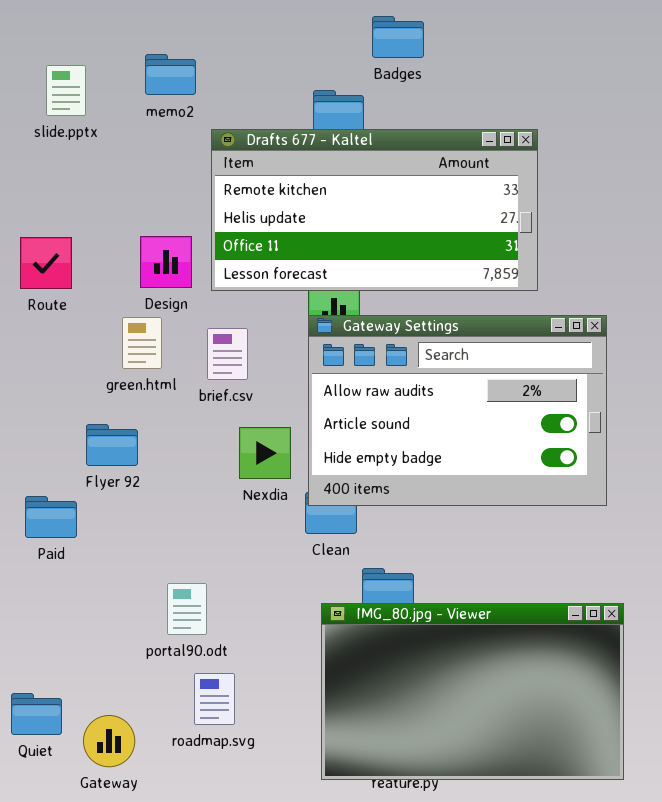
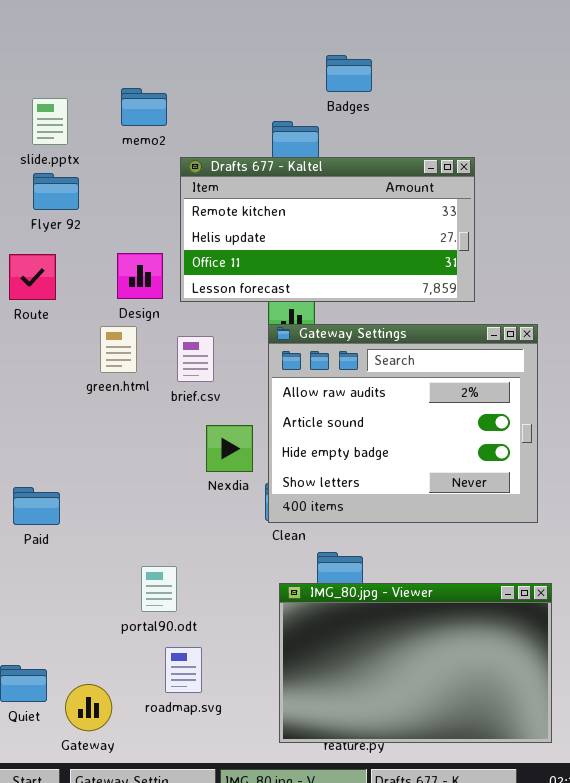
Gateway Settings: [308,315,607,506] -> [268,324,538,523], resized
Flyer 92: [86,424,138,466] -> [33,173,79,210], moved

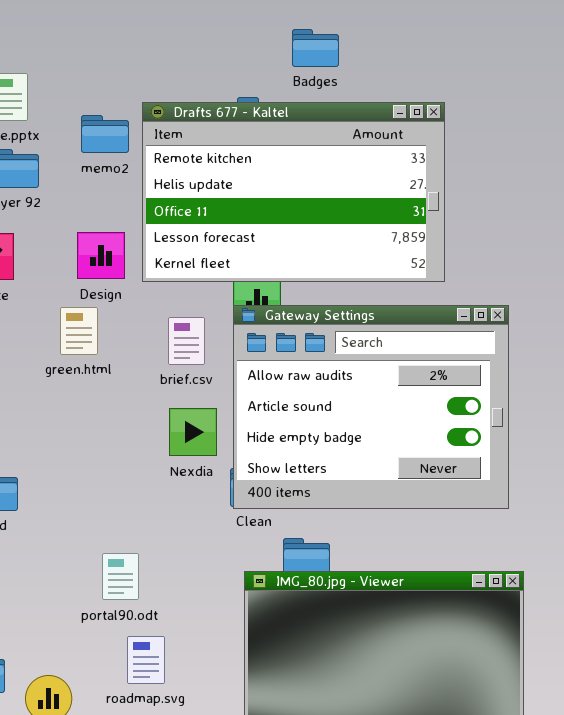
memo2: [121,88,167,126] -> [81,115,129,153], moved
Drafts 677 - Kaltel: [180,157,475,302] -> [142,102,445,282], resized
brief.csv: [177,336,214,382] -> [168,317,205,365], moved

